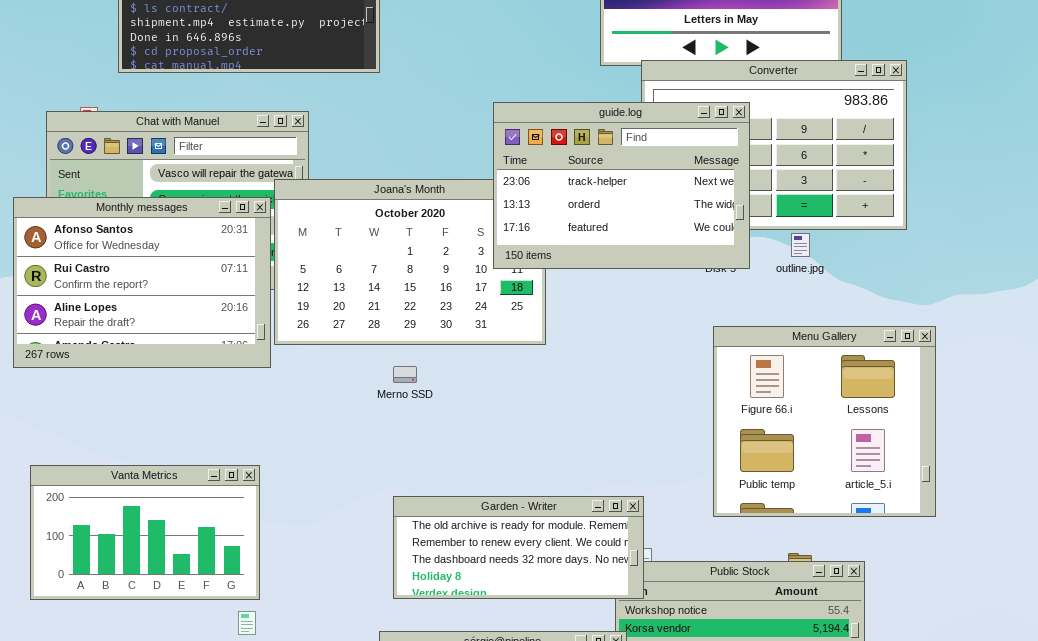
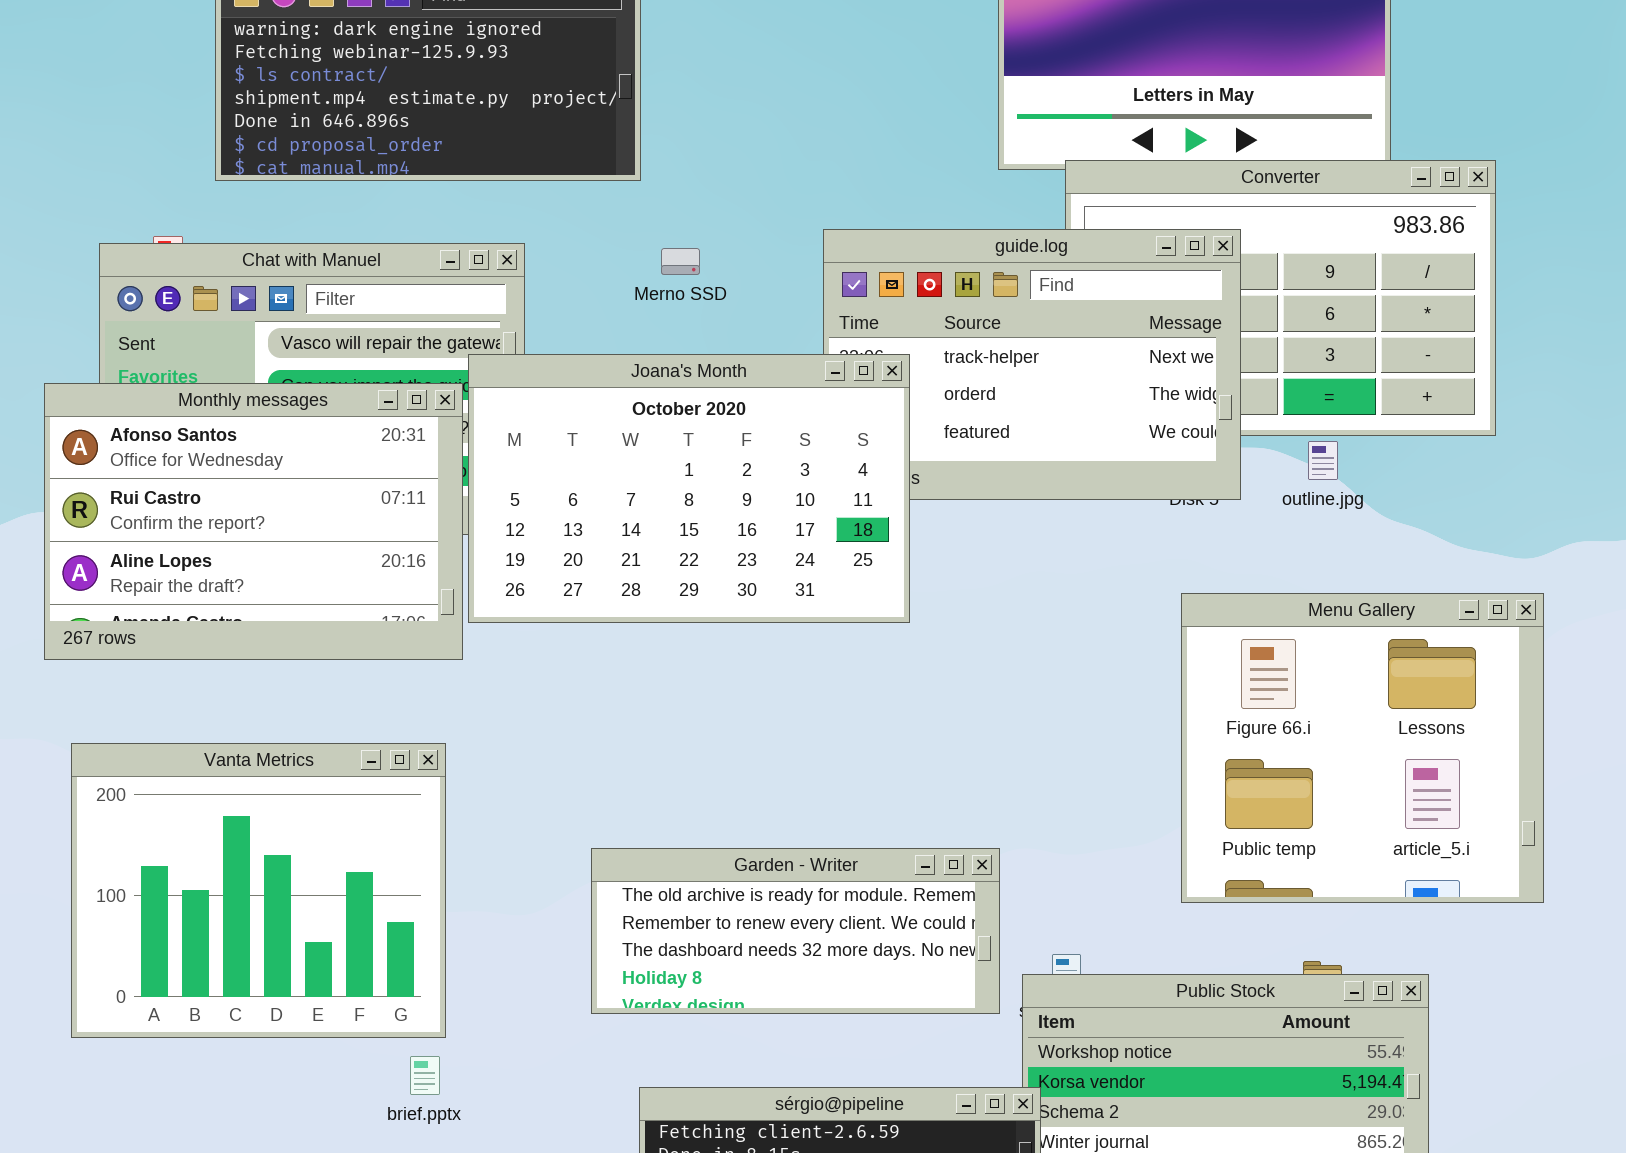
Joana's Month: [274,179,546,345] -> [468,354,910,623], raised
Merno SSD: [393,366,417,383] -> [661,248,700,275], moved
Vanta Metrics: [30,465,260,600] -> [71,743,446,1038], resized
Garden - Writer: [393,496,644,599] -> [591,848,1000,1014], moved

